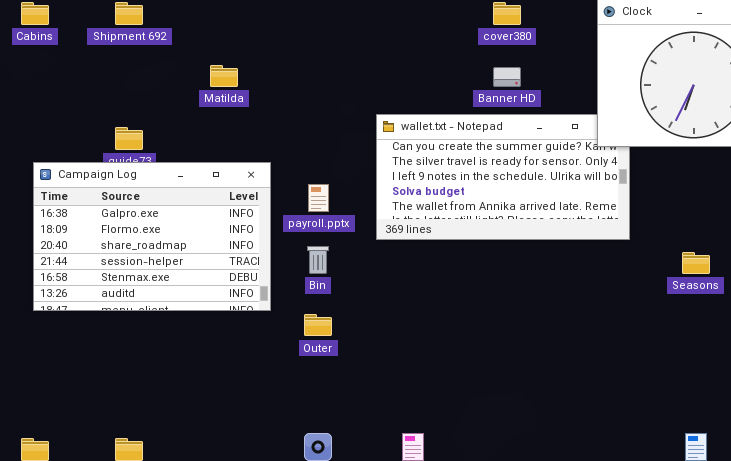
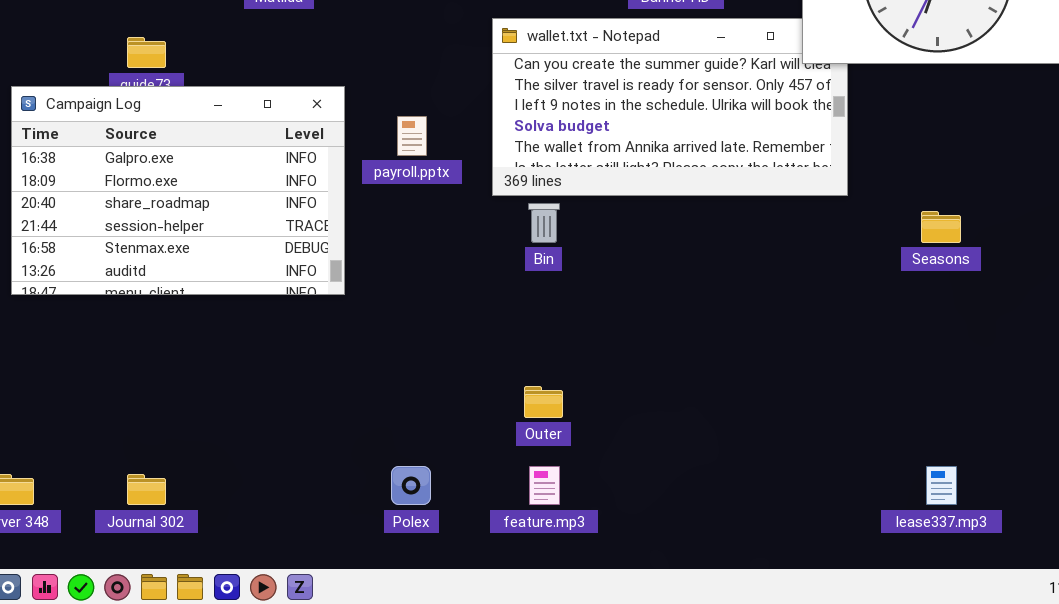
Bin: [307,246,329,274] -> [528,203,560,243], moved
Outer: [304,314,332,336] -> [524,386,563,418], moved

